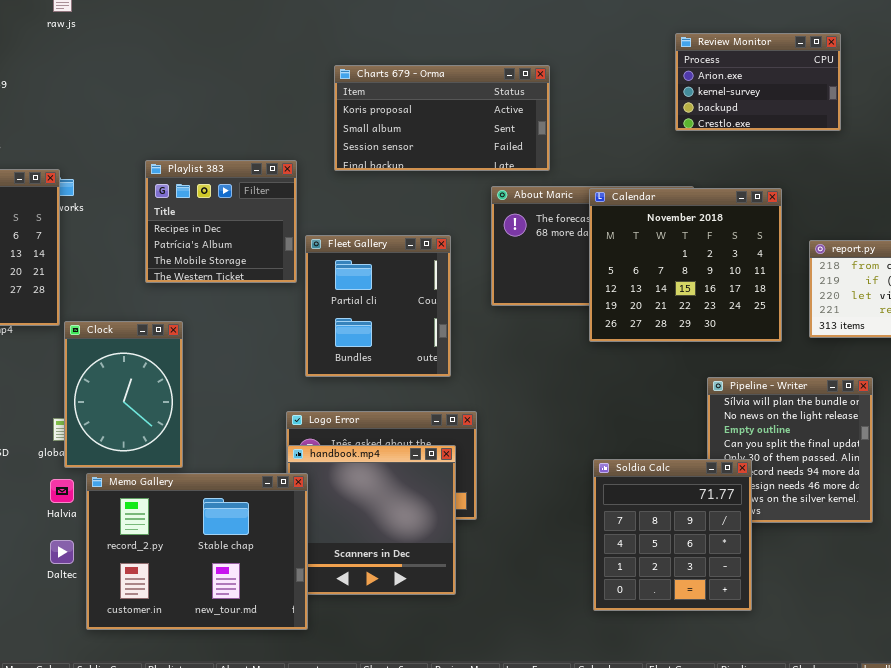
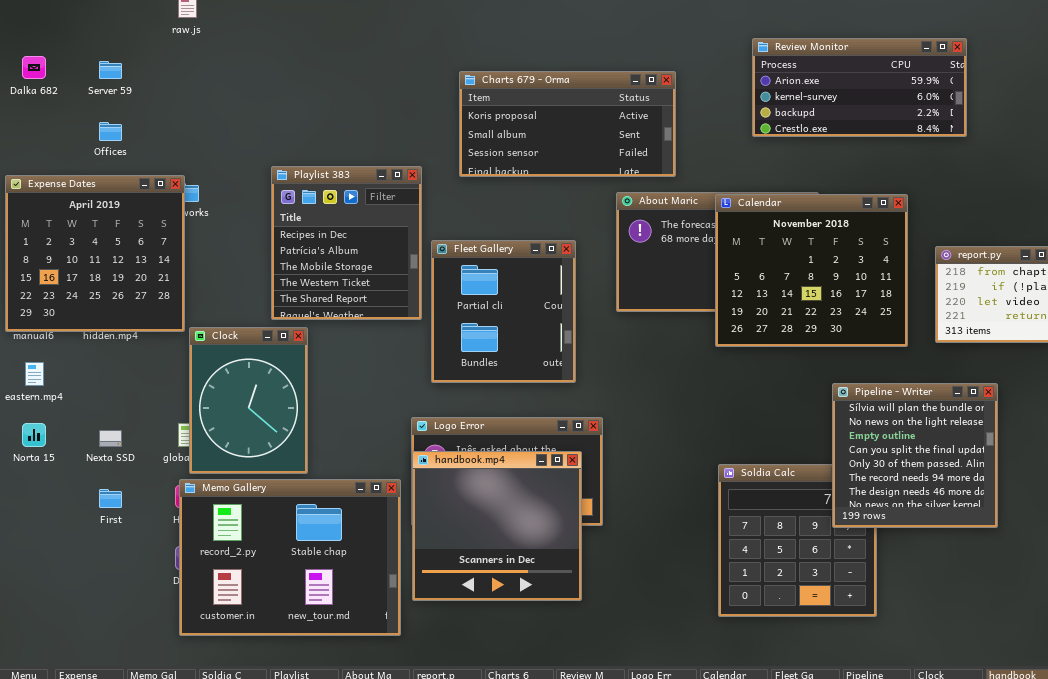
Review Monitor: [675,33,841,131] -> [752,38,967,137], resized
Playlist 383: [145,160,297,283] -> [271,166,422,320], resized
Pipeline - Writer: [707,377,873,523] -> [832,383,998,528], raised
Memo Gallery: [86,473,308,630] -> [179,479,401,636], moved

